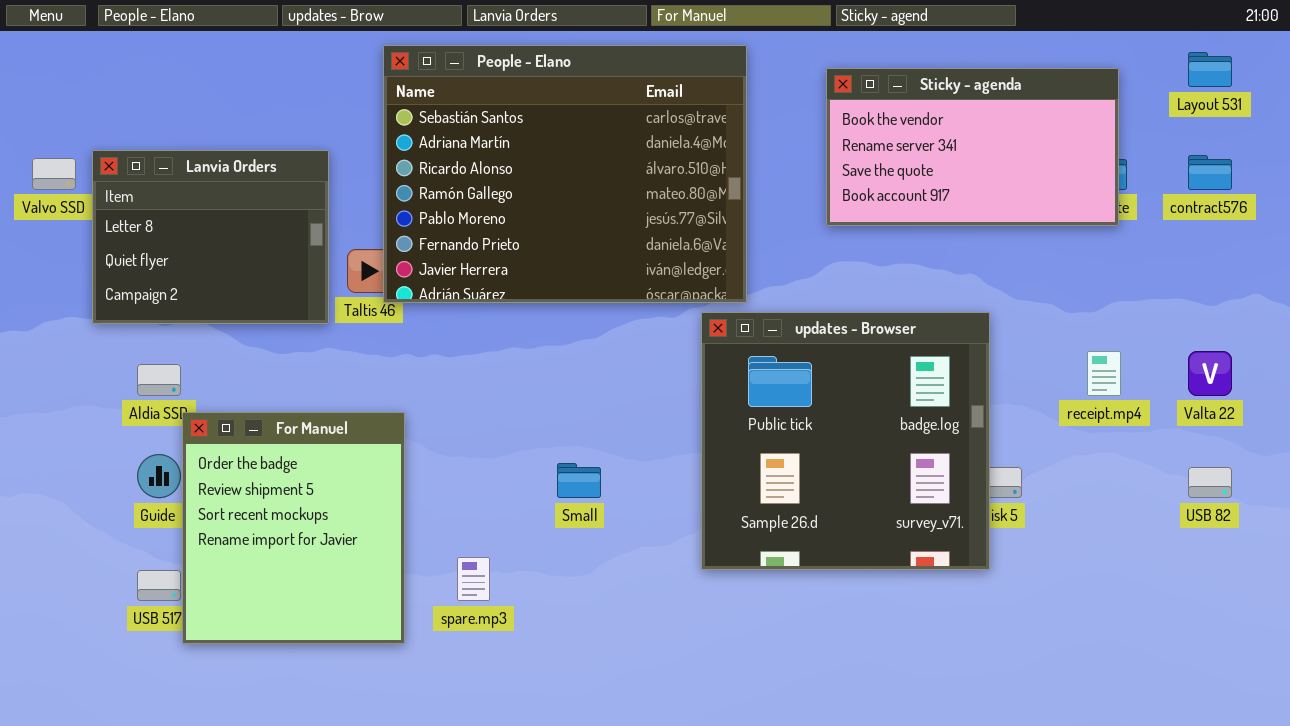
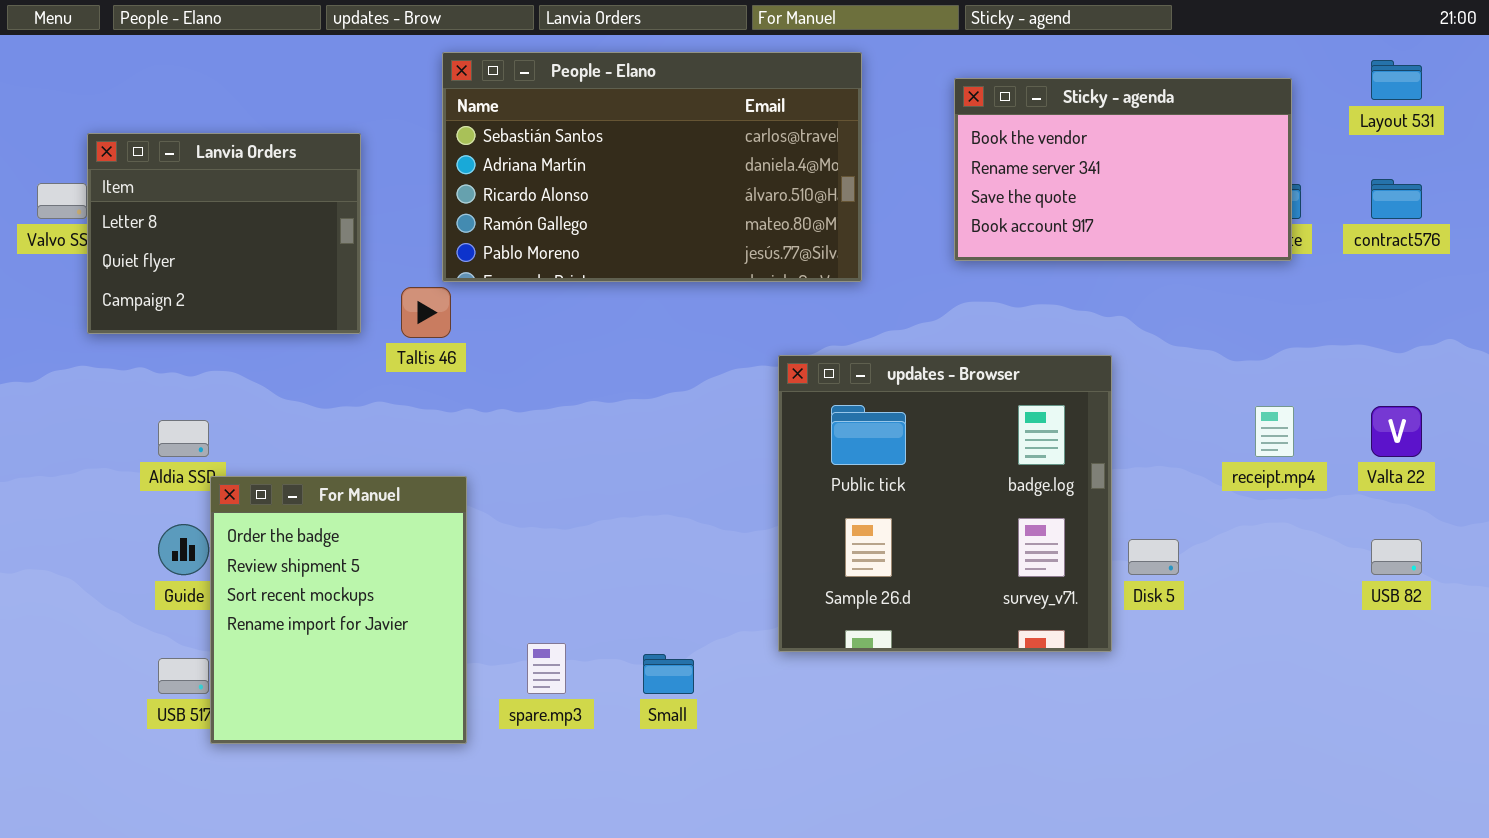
People - Elano: [383,45,747,303] -> [442,52,862,282], resized
Lanvia Orders: [92,150,329,324] -> [87,133,361,334], moved
updates - Browser: [701,312,990,570] -> [778,355,1112,652], moved
Small: [557,463,601,498] -> [643,654,694,694], moved

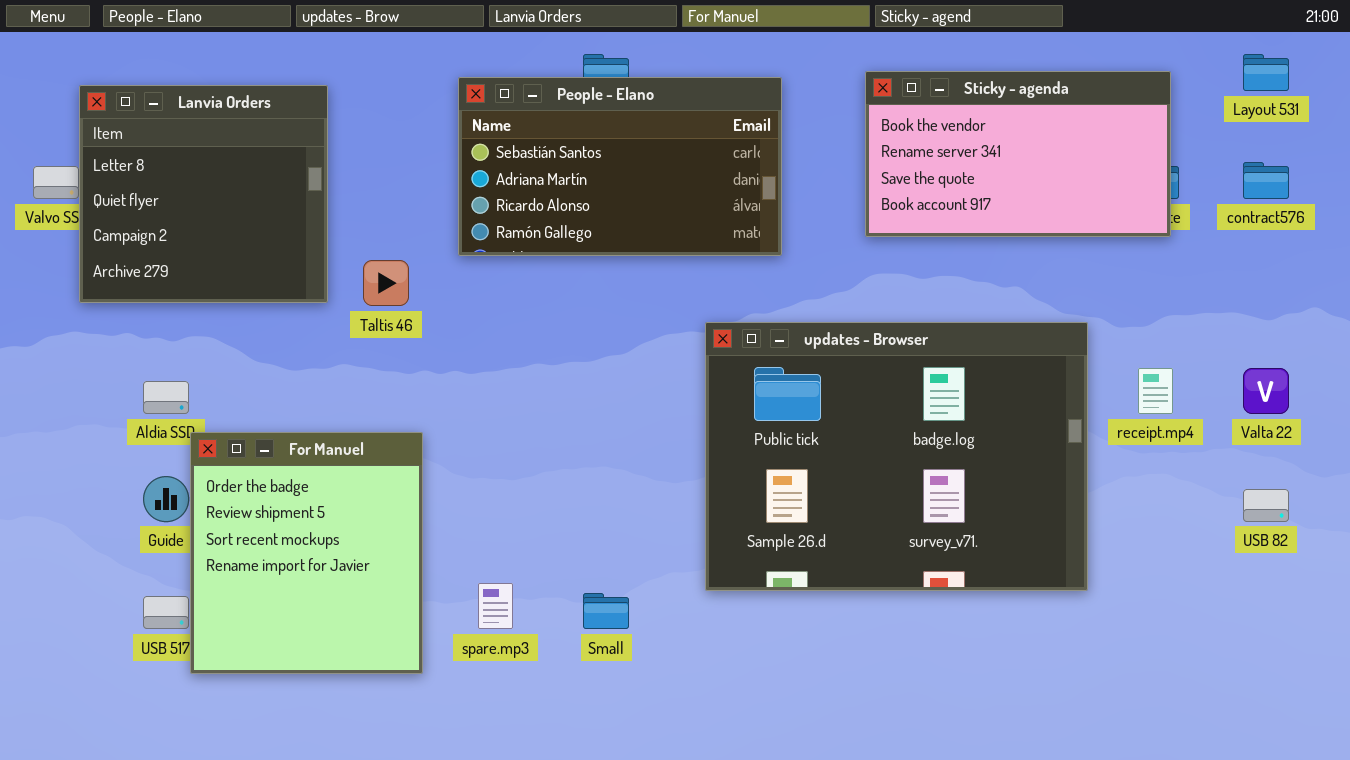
People - Elano: [442,52,862,282] -> [458,77,782,256], resized
Lanvia Orders: [87,133,361,334] -> [79,85,328,303], resized
updates - Browser: [778,355,1112,652] -> [705,322,1088,591], resized

